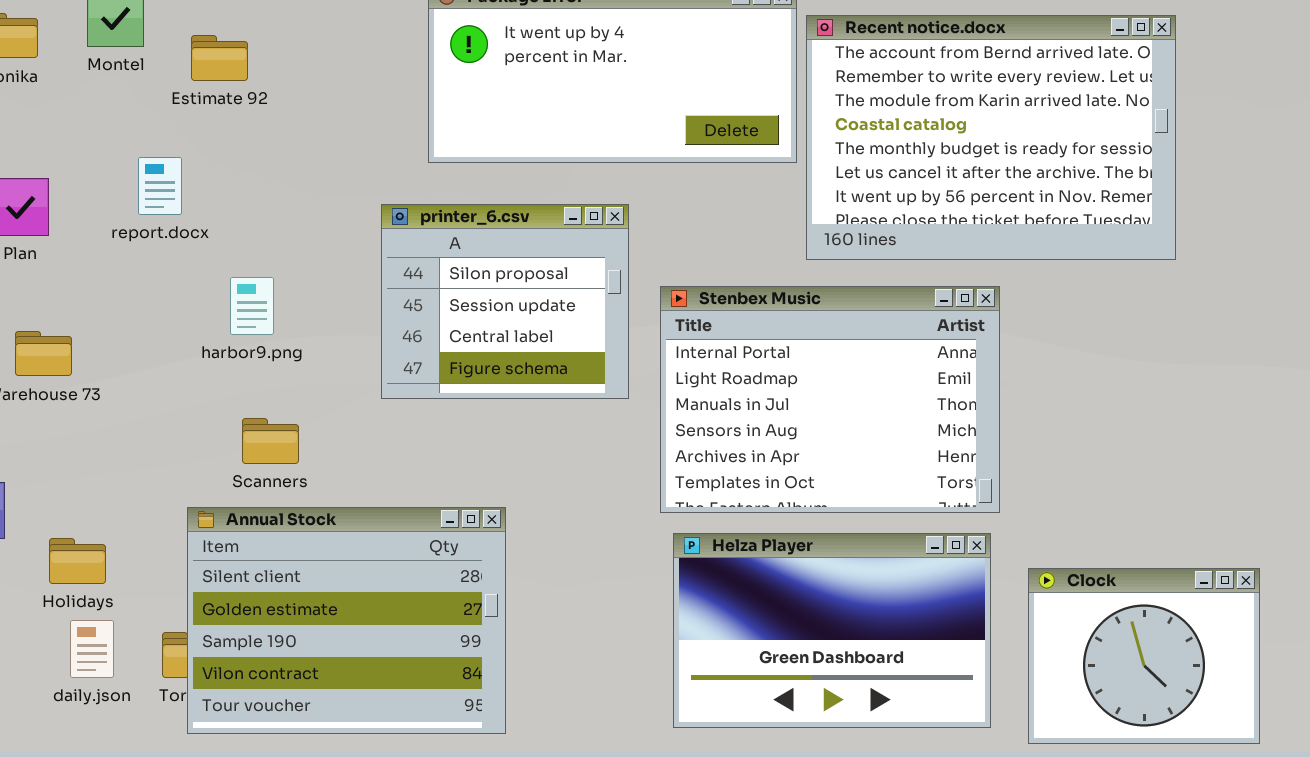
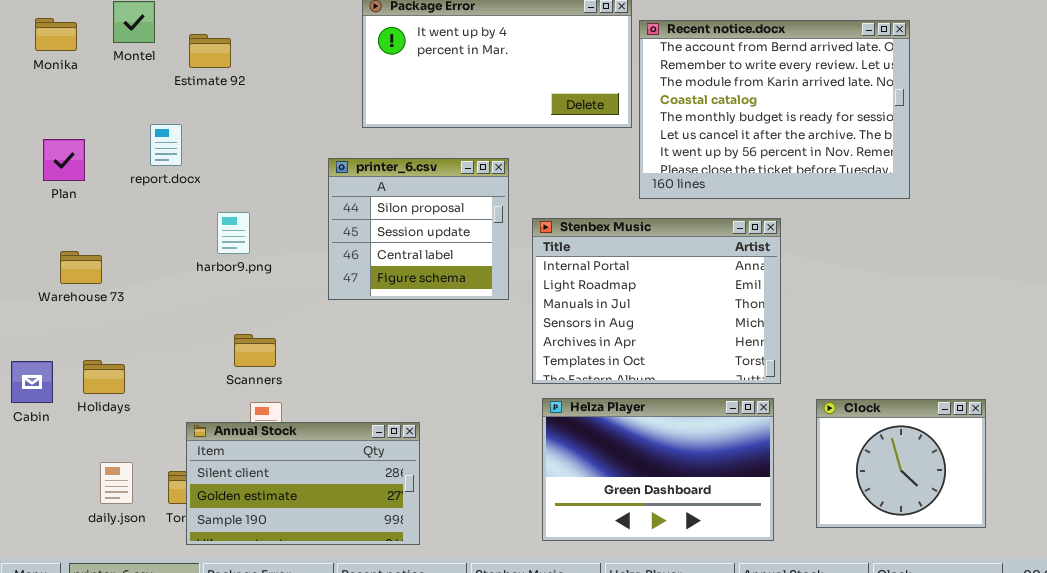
Scanners: [242,418,299,464] -> [234,334,276,367], moved
Annual Stock: [187,507,506,734] -> [186,422,420,545], resized
Holidays: [49,538,106,584] -> [83,360,125,394], moved
Clock: [1028,568,1260,744] -> [816,399,986,528], moved

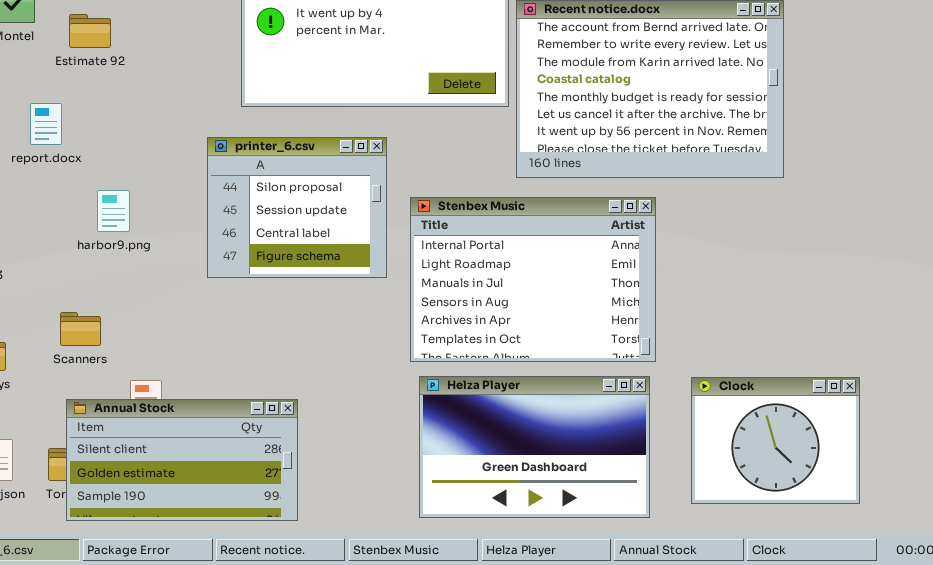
Scanners: [234,334,276,367] -> [60,312,101,346], moved

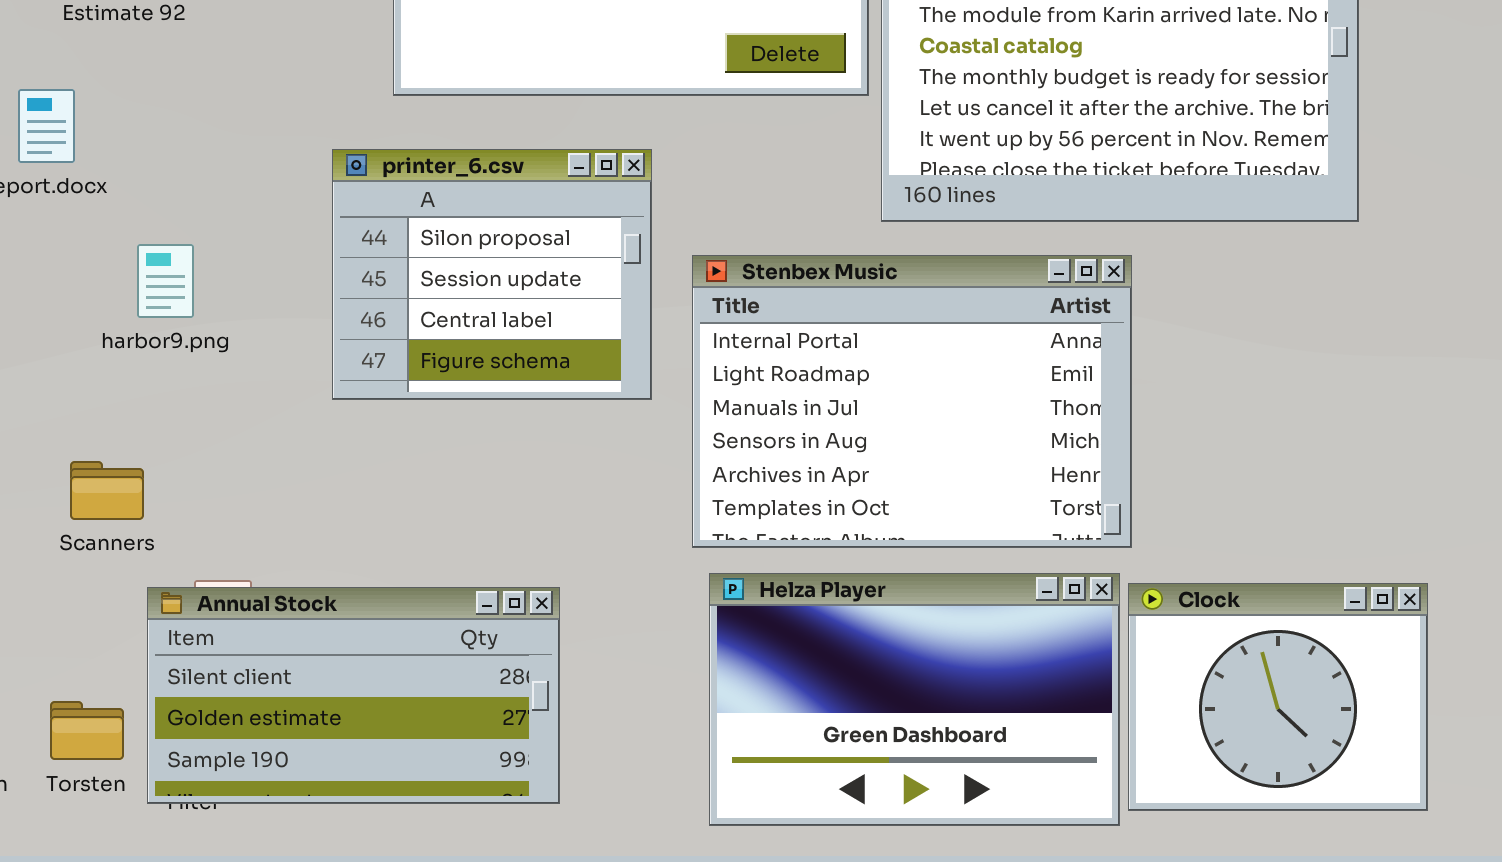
Clock: [691,377,860,504] -> [1128,583,1428,811], moved
Annual Stock: [66,399,298,521] -> [147,587,560,804], moved

